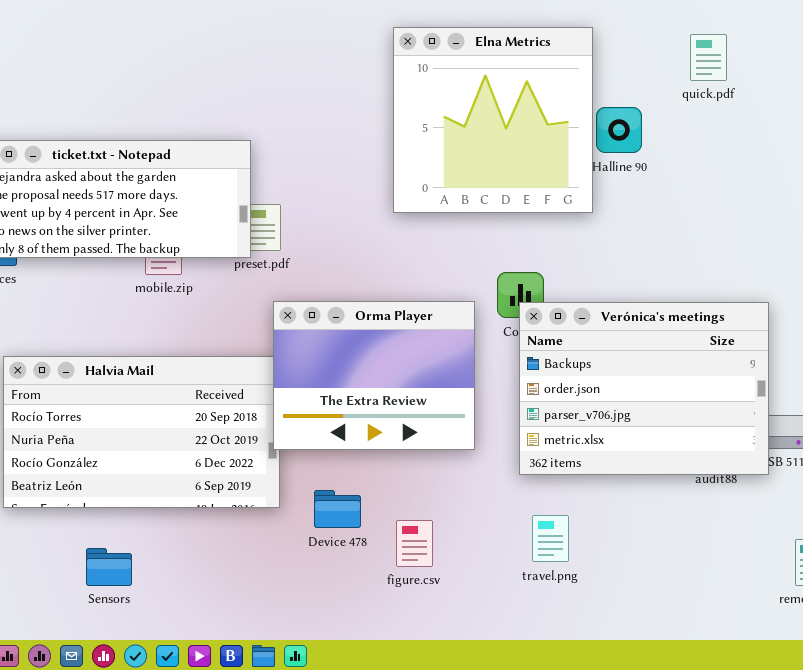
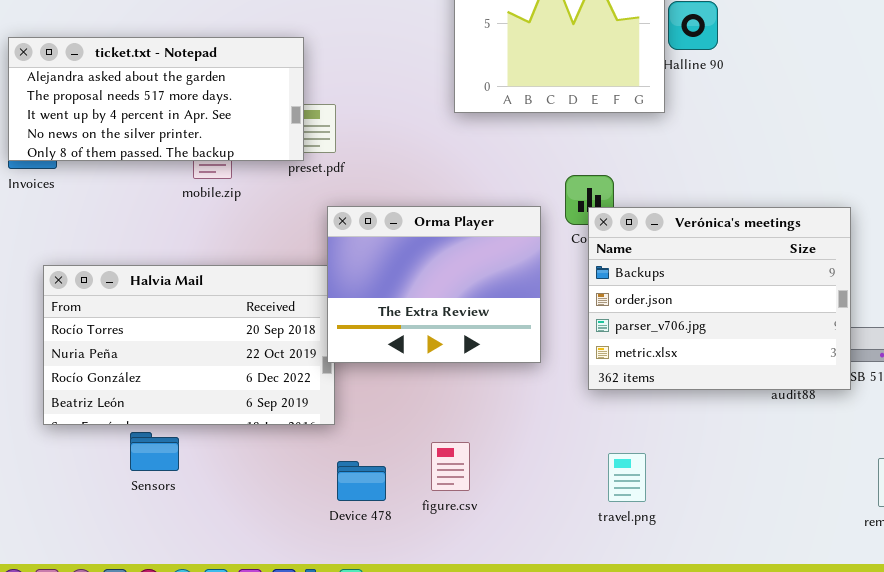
Device 478: [314,490,361,528] -> [337,461,386,501], moved
travel.png: [532,515,569,562] -> [608,453,646,502], moved
figure.csv: [396,520,433,567] -> [431,442,470,491], moved
Sensors: [86,548,132,586] -> [130,432,179,471], moved

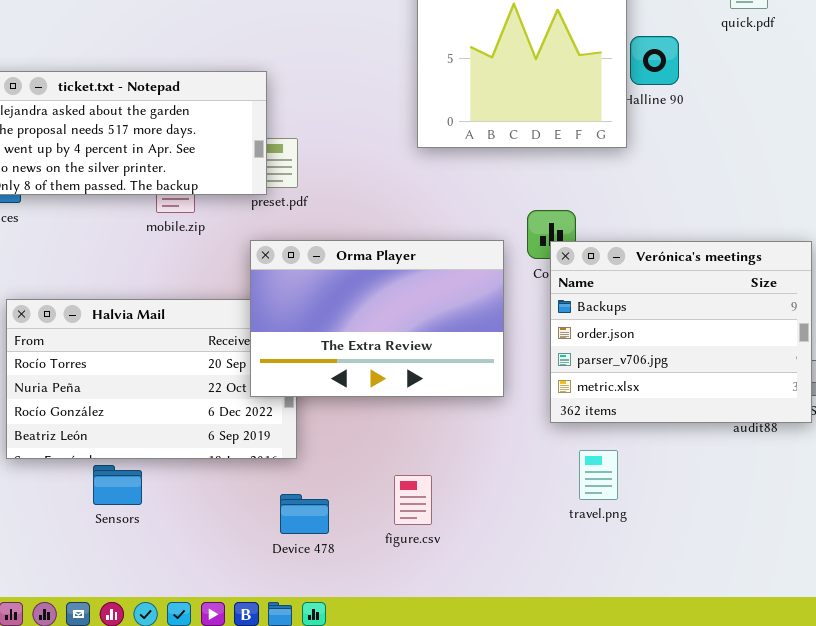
Orma Player: [327,206,541,363] -> [250,240,504,397], resized
travel.png: [608,453,646,502] -> [579,450,618,500], moved
Device 478: [337,461,386,501] -> [280,494,329,534], moved

